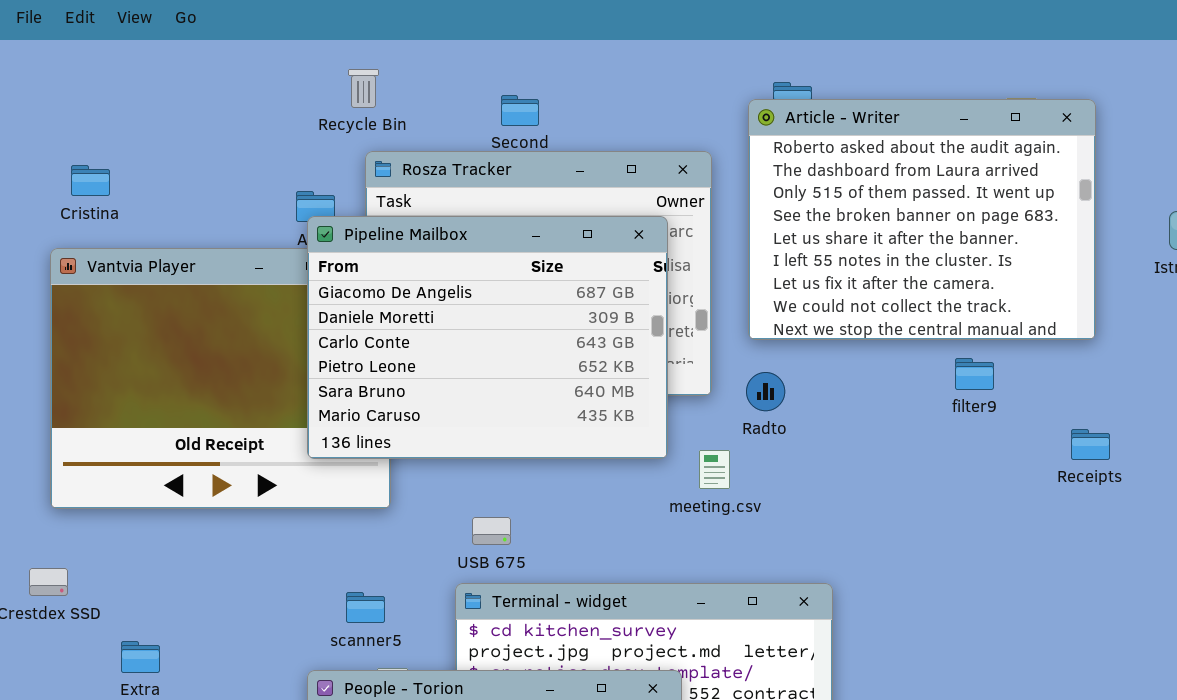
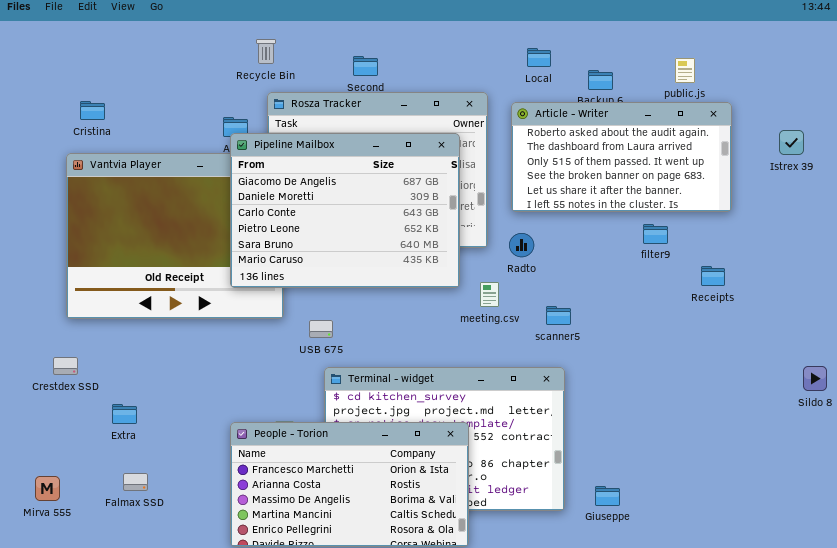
Article - Writer: [748,99,1096,340] -> [511,102,732,212], resized
Receipts: [1071,429,1110,460] -> [701,266,725,286], moved
USB 675: [472,517,511,545] -> [309,320,333,338], moved
scanner5: [346,592,385,623] -> [546,306,571,325], moved

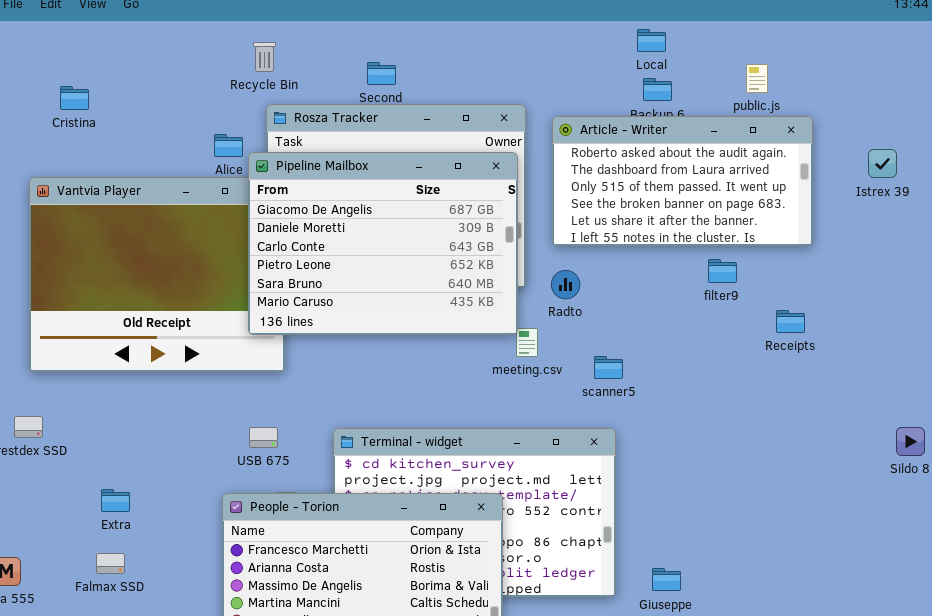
Local: [527,48,551,67] -> [637,29,666,52], moved
Cristina: [80,101,105,120] -> [60,86,89,110], moved
Pipeline Mailbox: [230,133,460,288] -> [248,152,518,335], moved
USB 675: [309,320,333,338] -> [249,427,278,448], moved
Extra: [112,404,137,424] -> [101,489,130,512], moved

